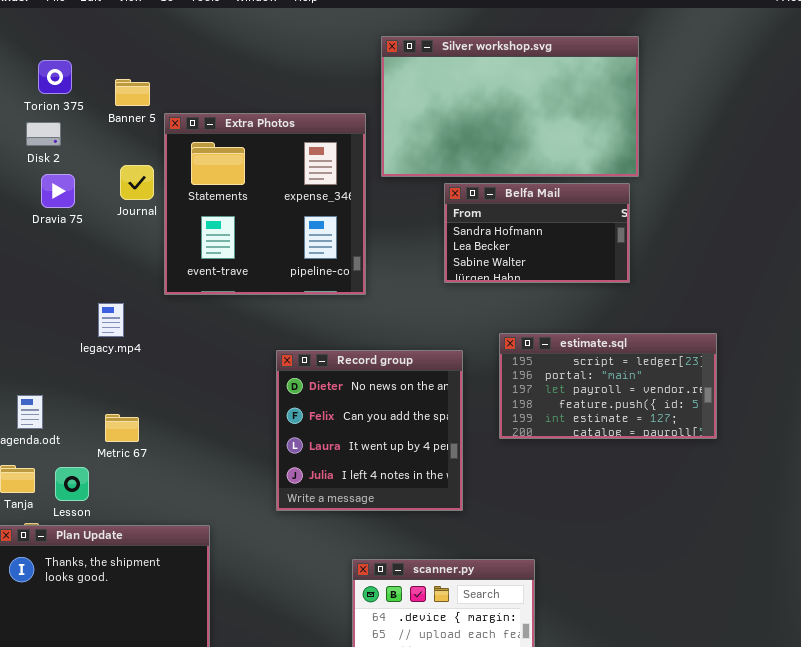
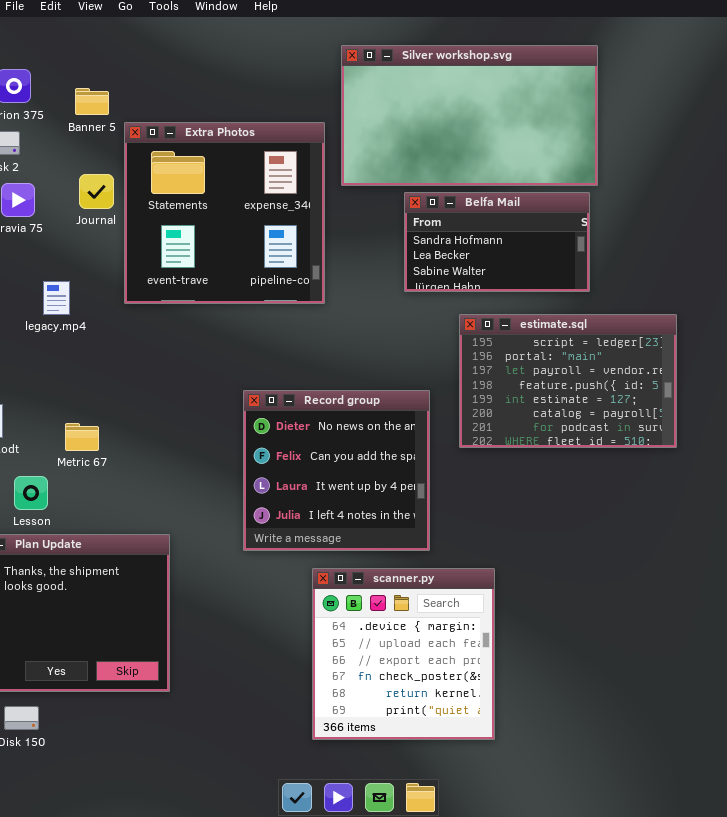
legacy.mp4: [98,303,124,337] -> [43,281,70,315], moved
estimate.sql: [499,333,717,439] -> [459,314,677,448], resized
Record group: [276,350,463,511] -> [243,390,430,551], moved

